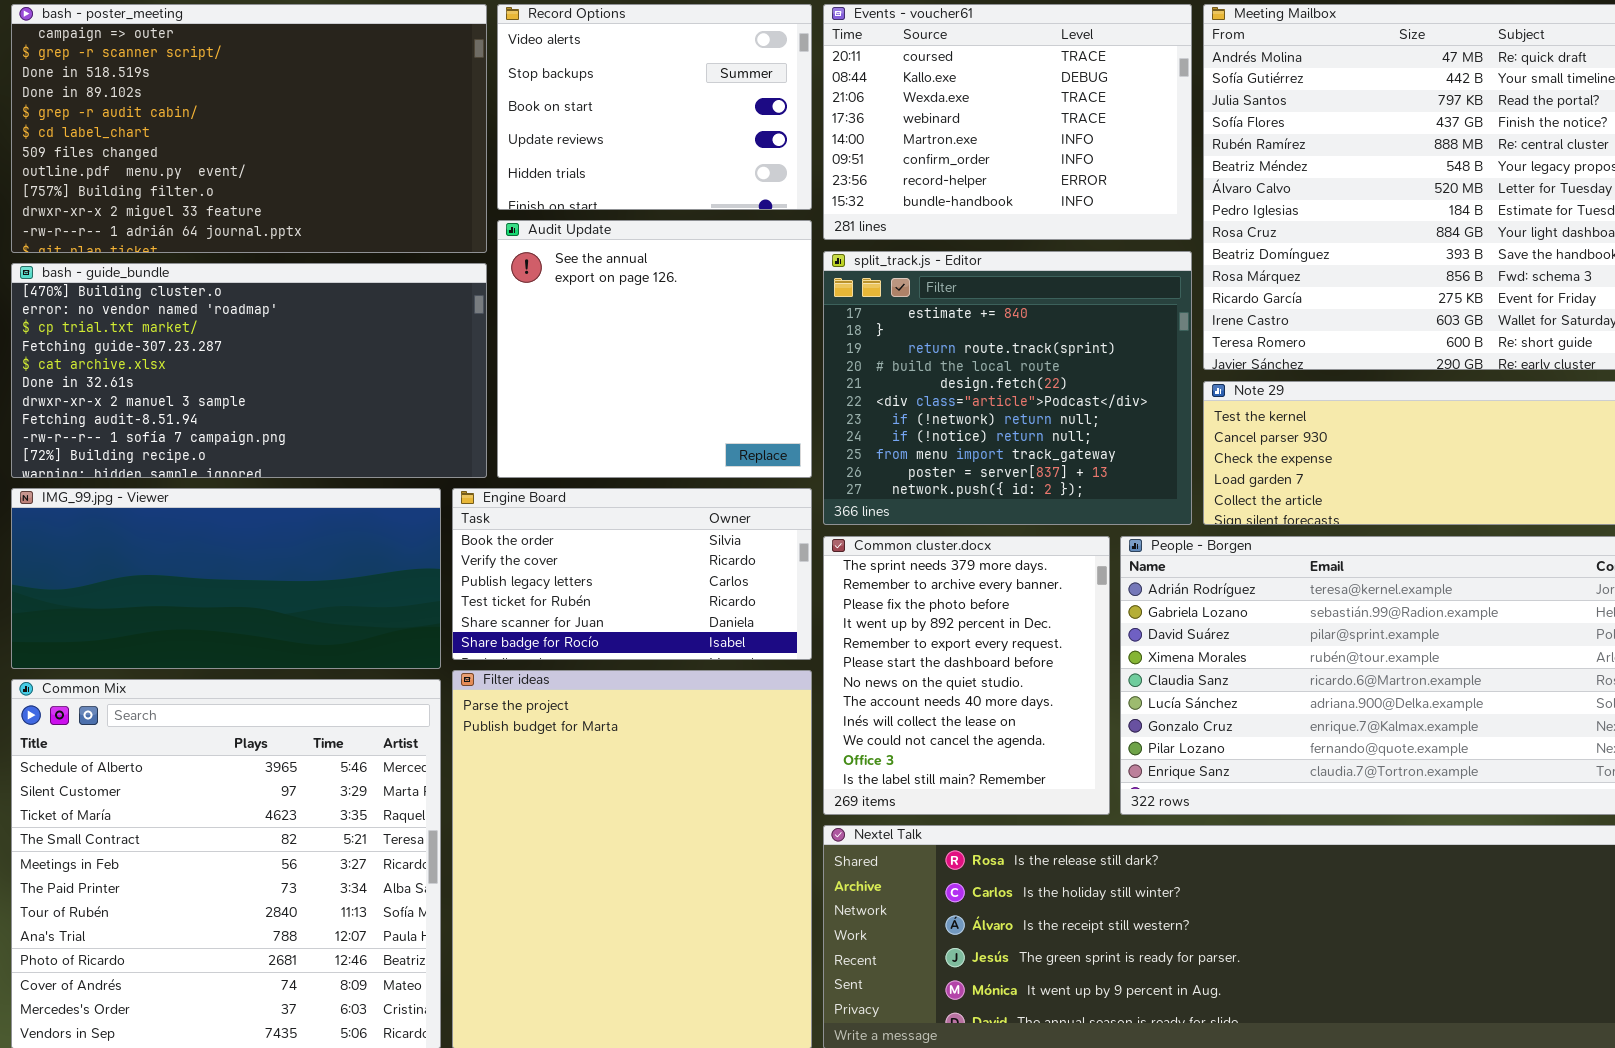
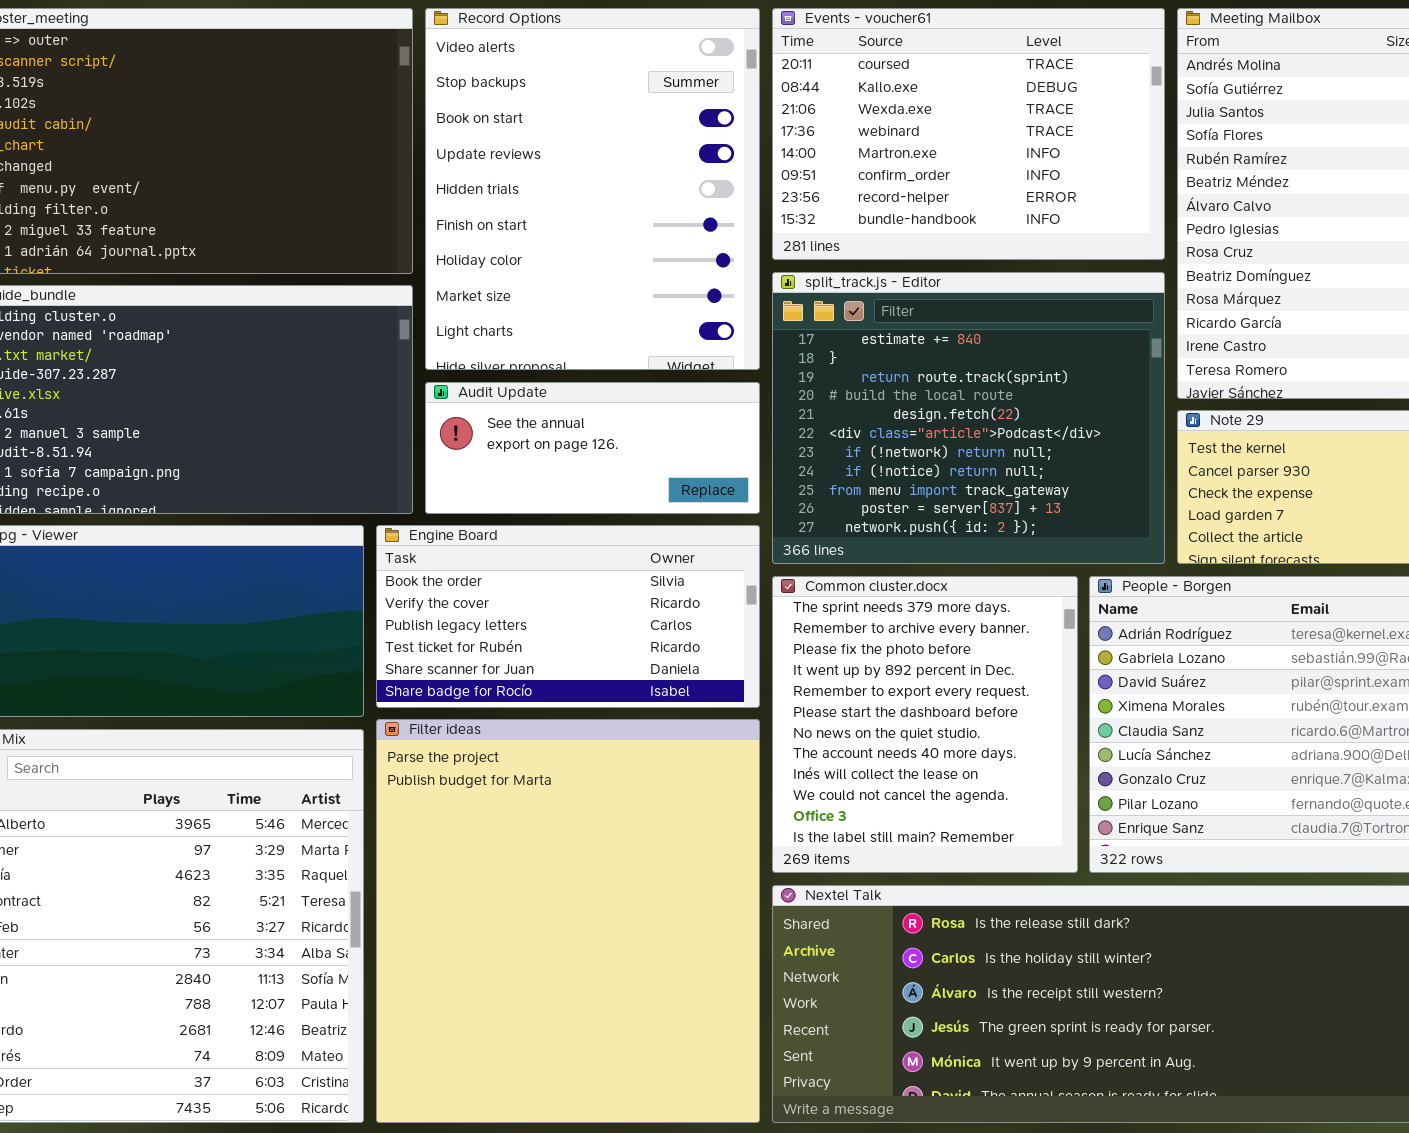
Record Options: [497,4,812,210] -> [425,8,760,370], resized
Audit Update: [497,220,812,478] -> [425,382,760,514], resized

